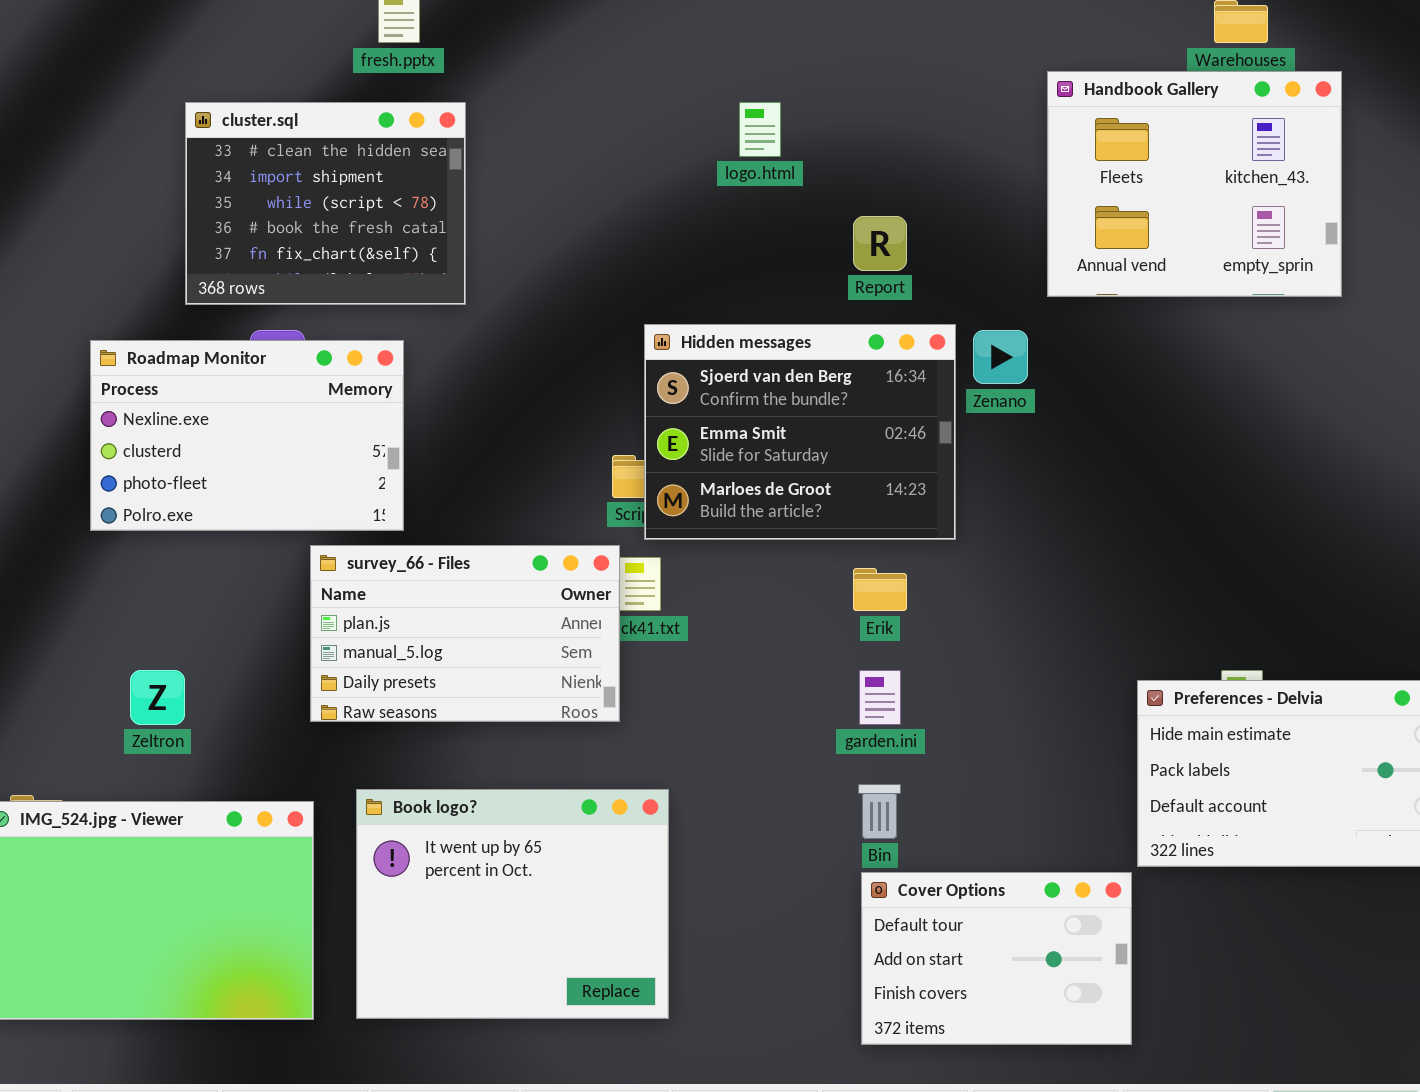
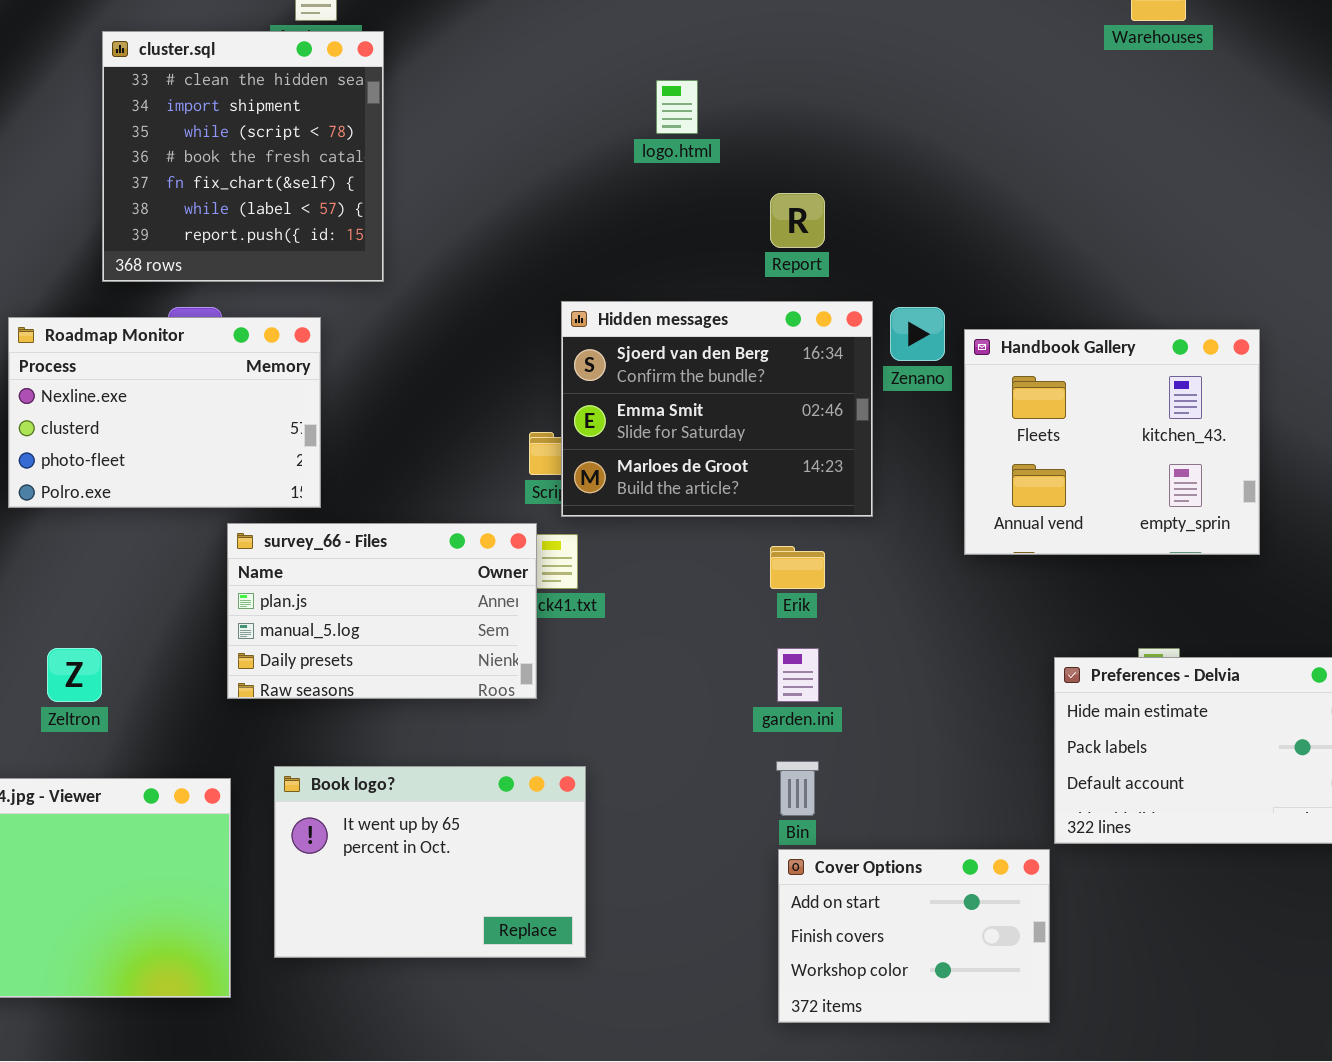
Handbook Gallery: [1047,71,1342,297] -> [964,329,1260,555], moved
cluster.sql: [185,102,466,305] -> [102,31,384,282], resized
Book logo?: [356,789,669,1019] -> [274,766,586,958], resized
Cover Options: [861,872,1132,1045] -> [778,849,1050,1023], scrolled down 1 row

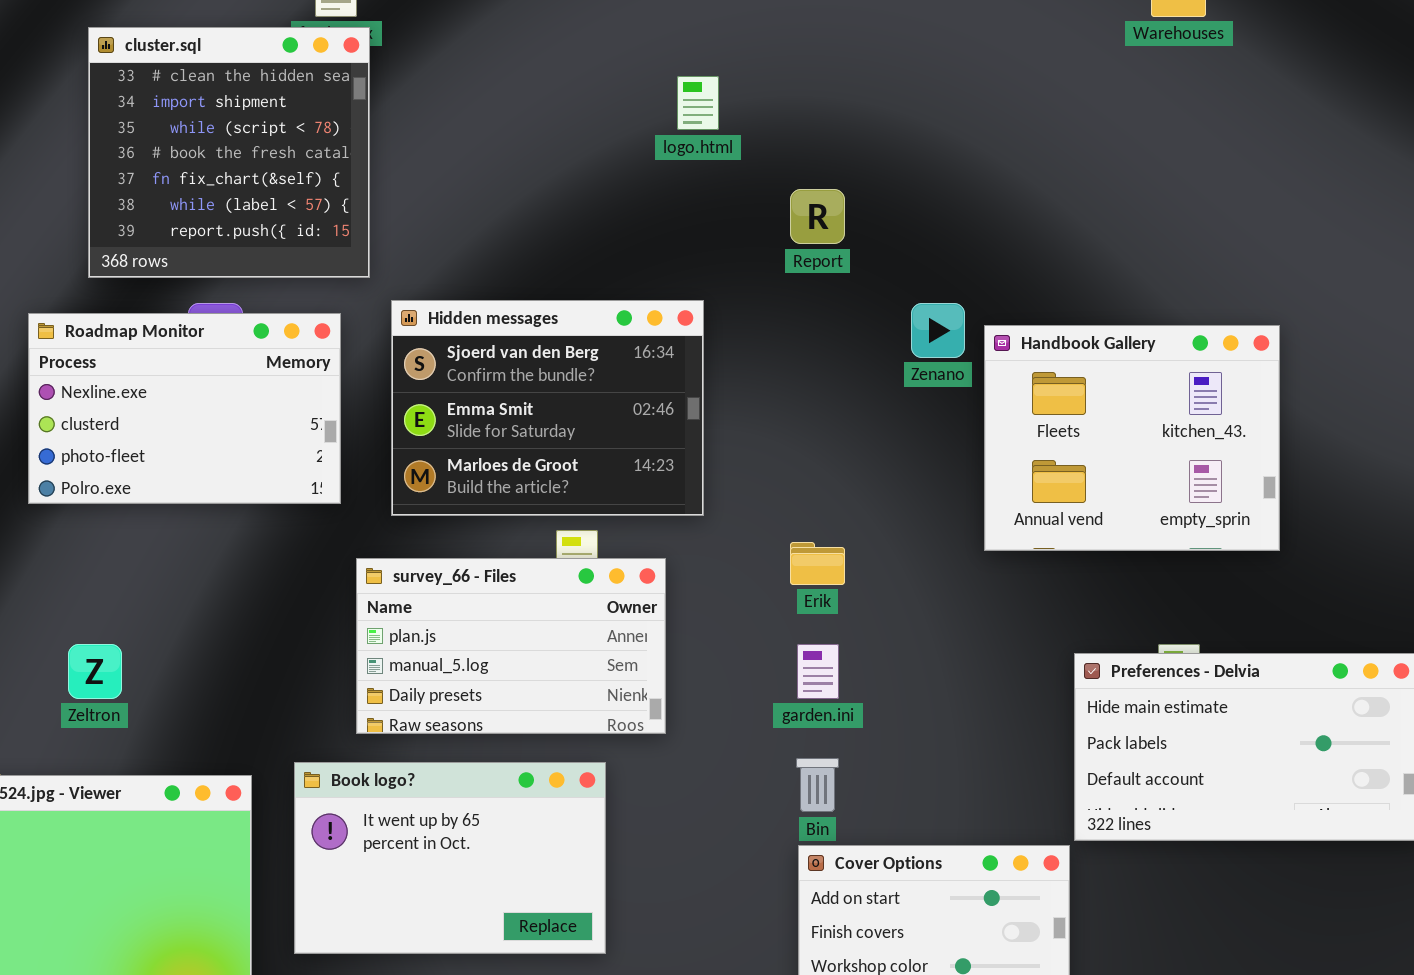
cluster.sql: [102,31,384,282] -> [88,27,370,278], moved
Hidden messages: [561,301,873,517] -> [391,300,704,516], moved
survey_66 - Files: [227,523,537,699] -> [356,558,666,734], moved

